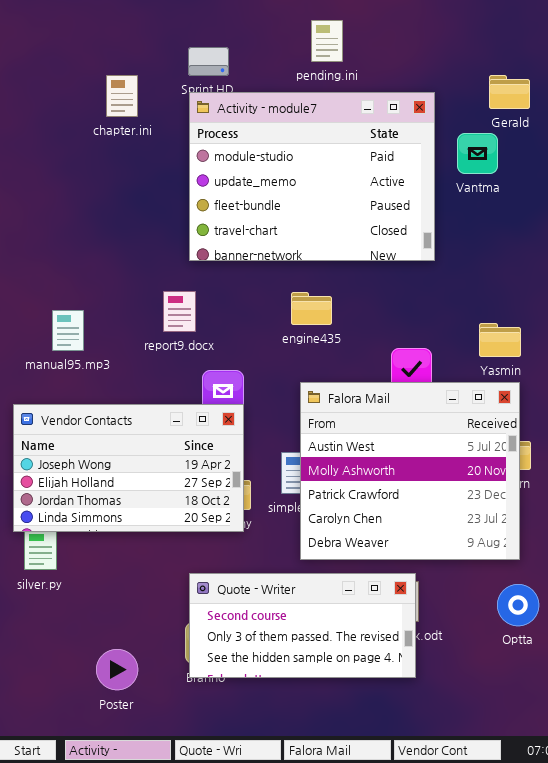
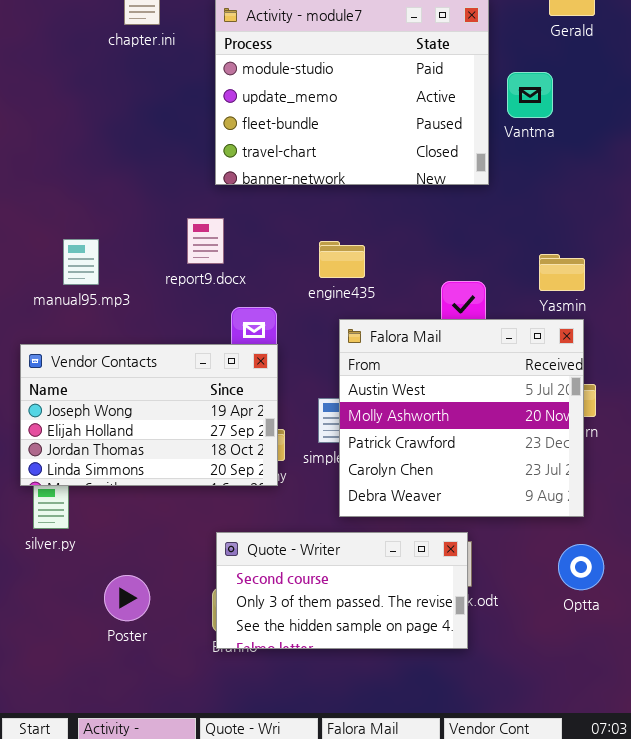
Vantma: [457,133,498,174] -> [507,72,553,118], moved
engine435: [291,292,332,325] -> [319,241,365,278], moved
Poster: [96,649,138,690] -> [104,575,150,621], moved

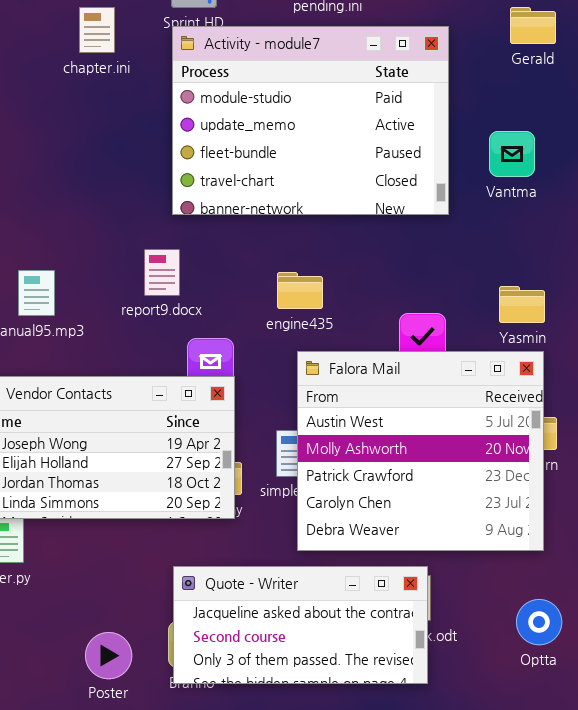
Vantma: [507,72,553,118] -> [489,131,535,177], moved
Quote - Writer: [216,532,468,649] -> [173,566,428,684], scrolled up 1 row
Optta: [558,544,604,590] -> [516,599,562,645], moved
Poster: [104,575,150,621] -> [85,632,132,679], moved

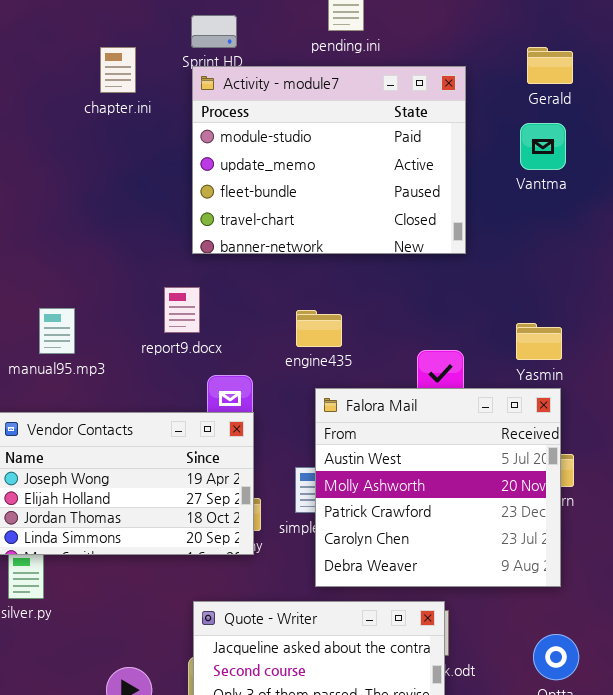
Vantma: [489,131,535,177] -> [520,123,566,170], moved

